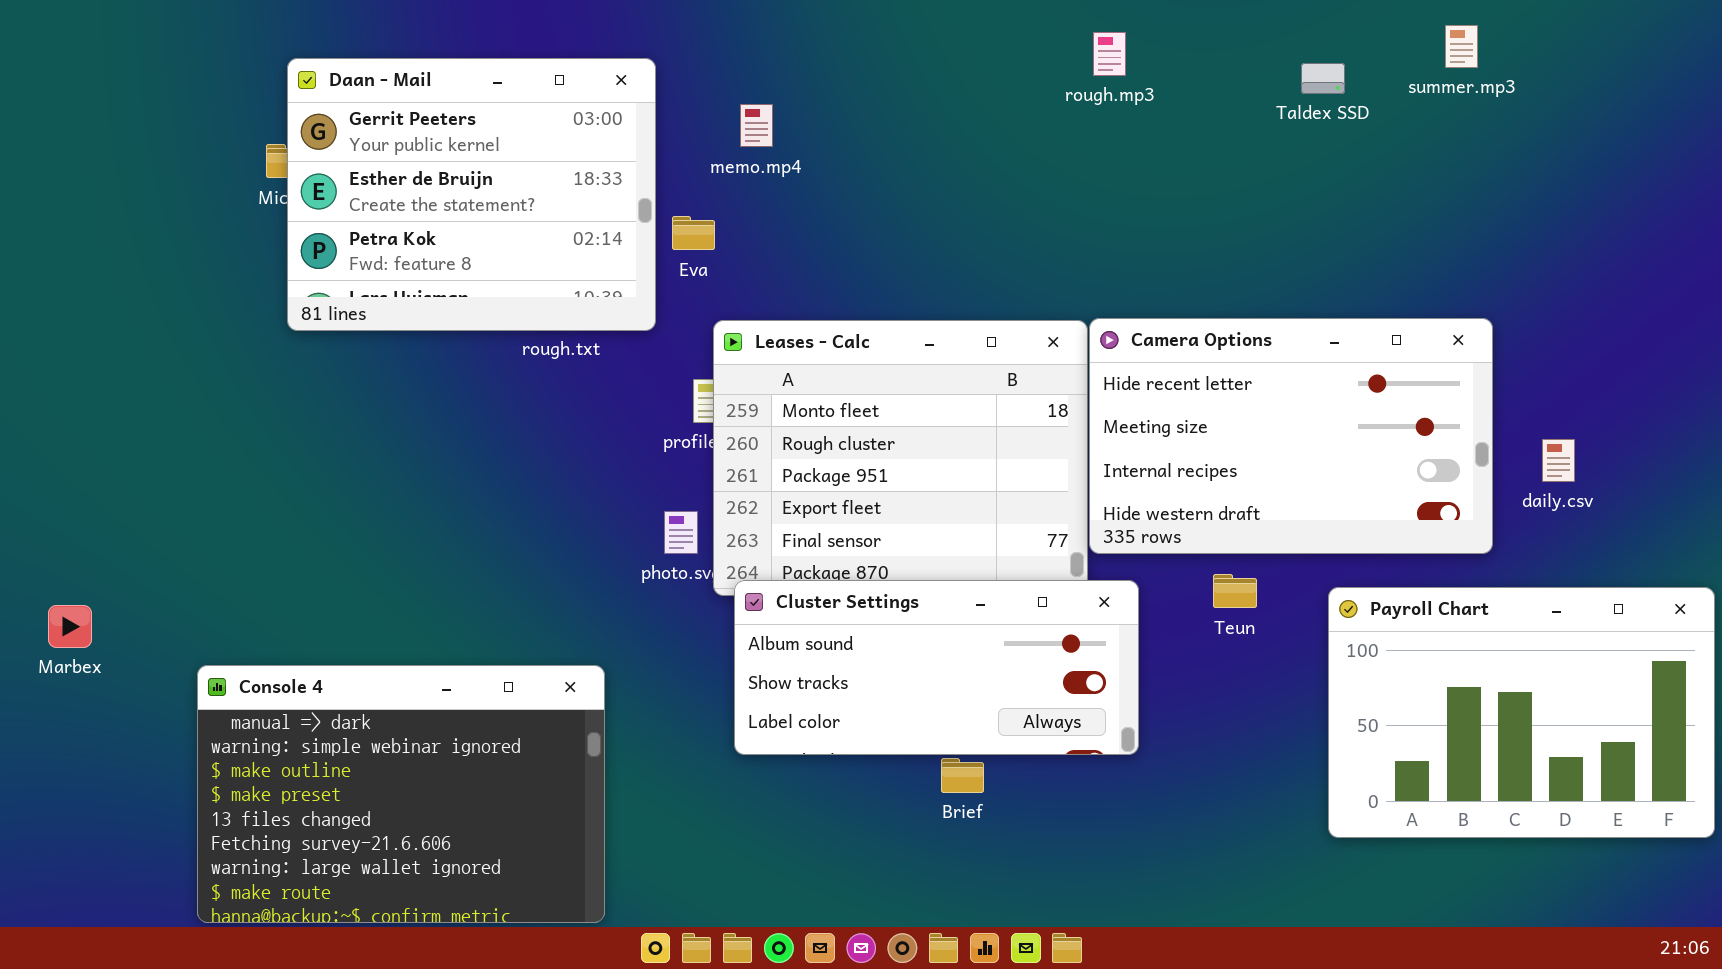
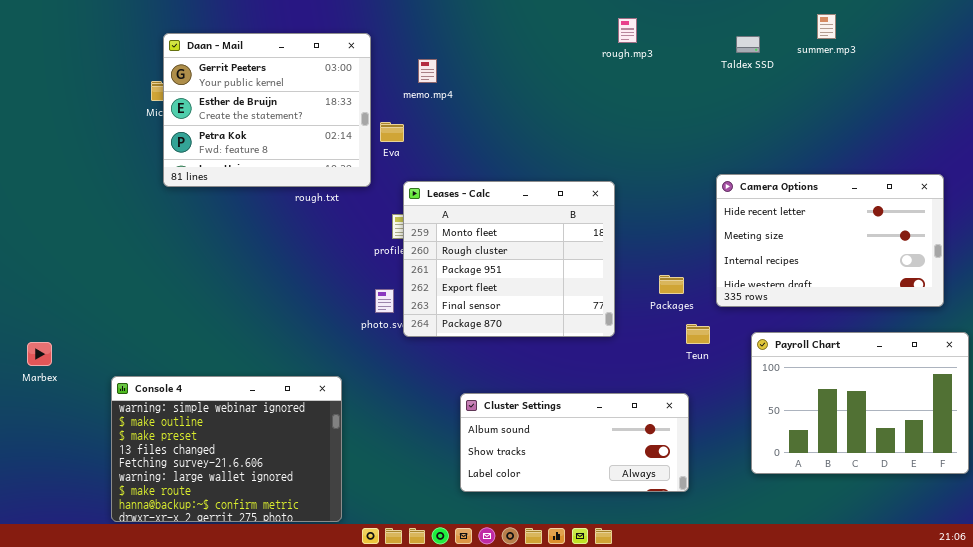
Camera Options: [1089,318,1493,554] -> [716,174,944,307], moved
Cluster Settings: [734,580,1139,755] -> [460,393,689,492], moved
Console 4: [197,665,605,923] -> [111,376,342,522], scrolled down 1 row

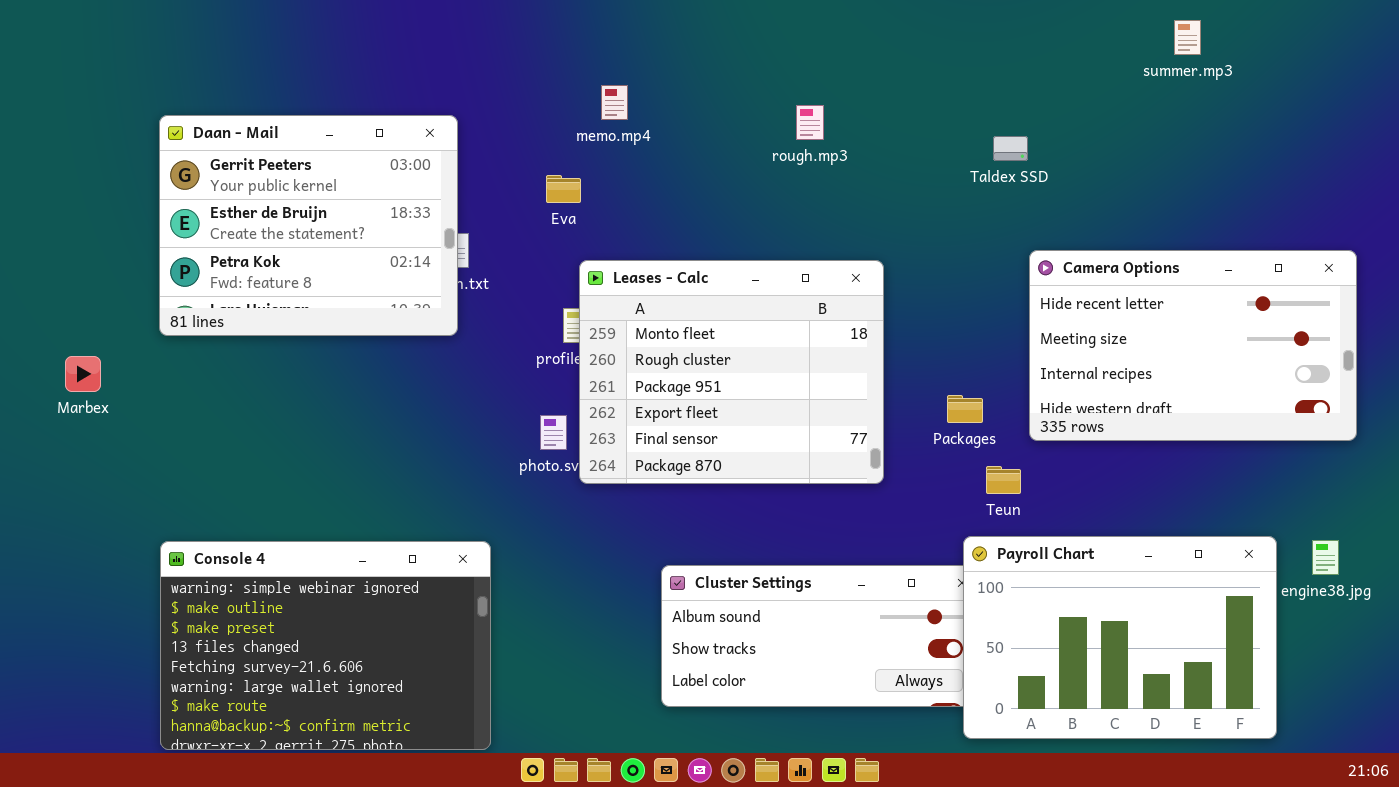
rough.mp3: [618,18,637,43] -> [796,105,824,140], moved
Daan - Mail: [163,33,371,187] -> [159,115,458,336], moved
Taldex SSD: [736,36,760,53] -> [993,136,1028,161], moved
Payroll Chart: [751,332,969,474] -> [963,536,1277,739], moved
Marbex: [27,342,52,366] -> [65,356,101,392], moved

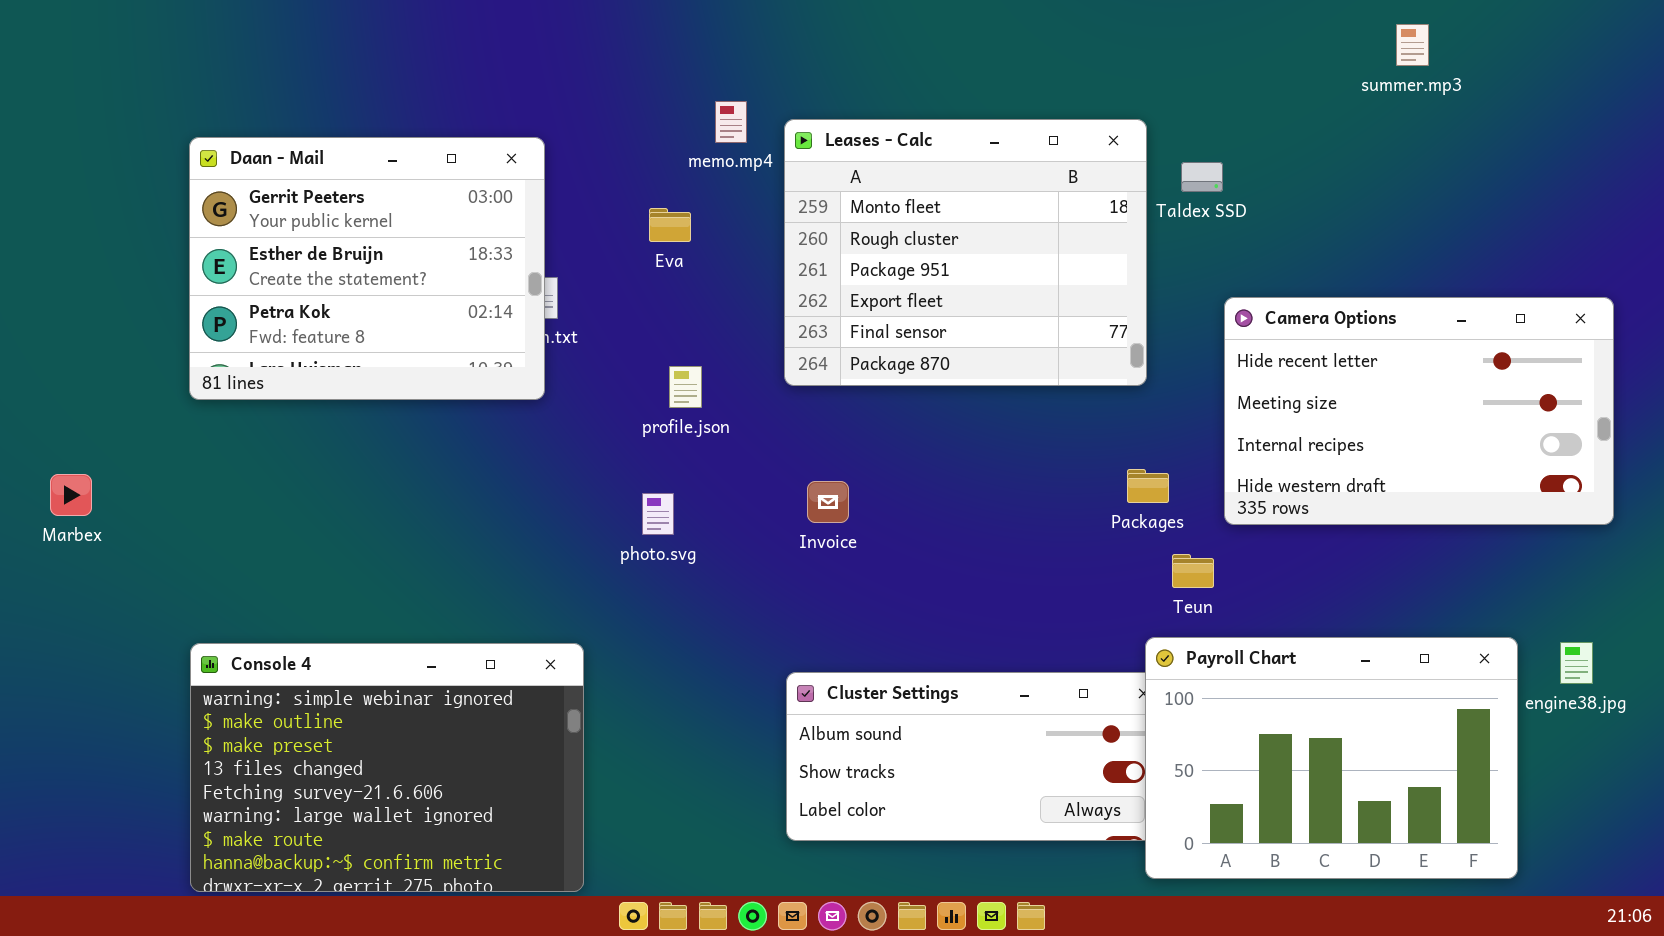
Leases - Calc: [579,260,884,484] -> [784,119,1147,386], moved
Marbex: [65,356,101,392] -> [50,474,92,516], moved

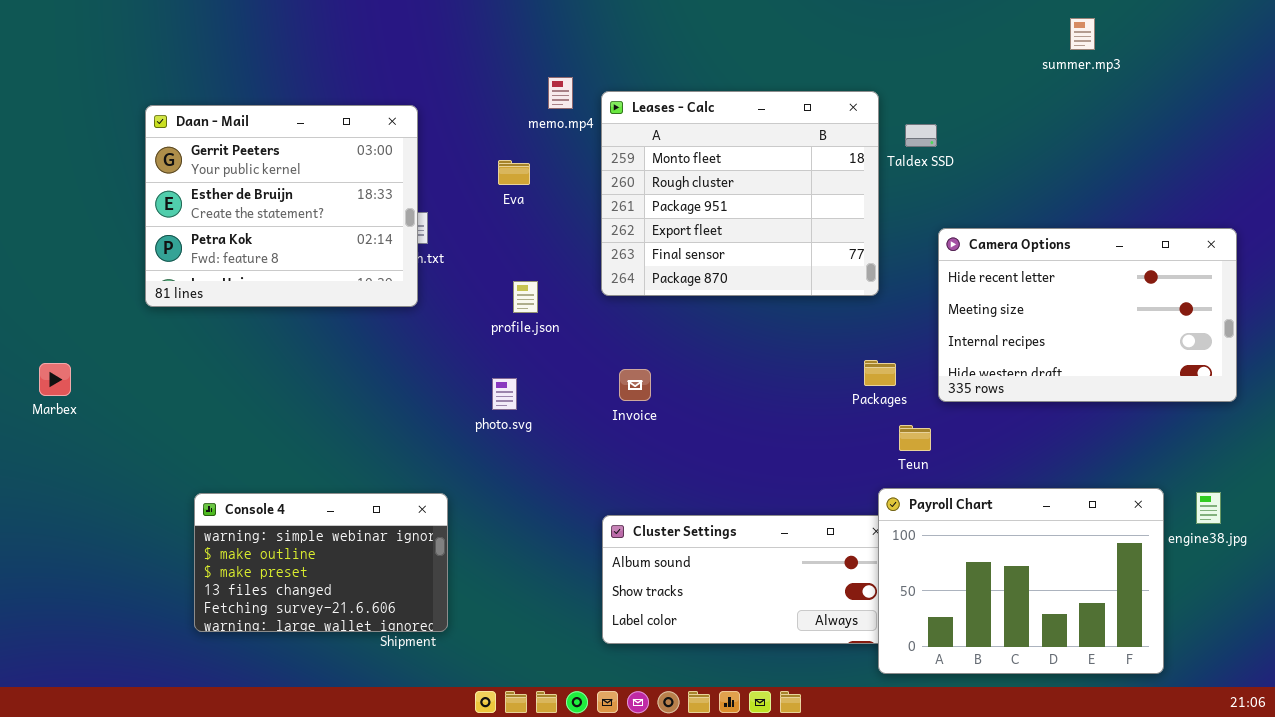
Console 4: [190,643,584,892] -> [194,493,448,632], resized

